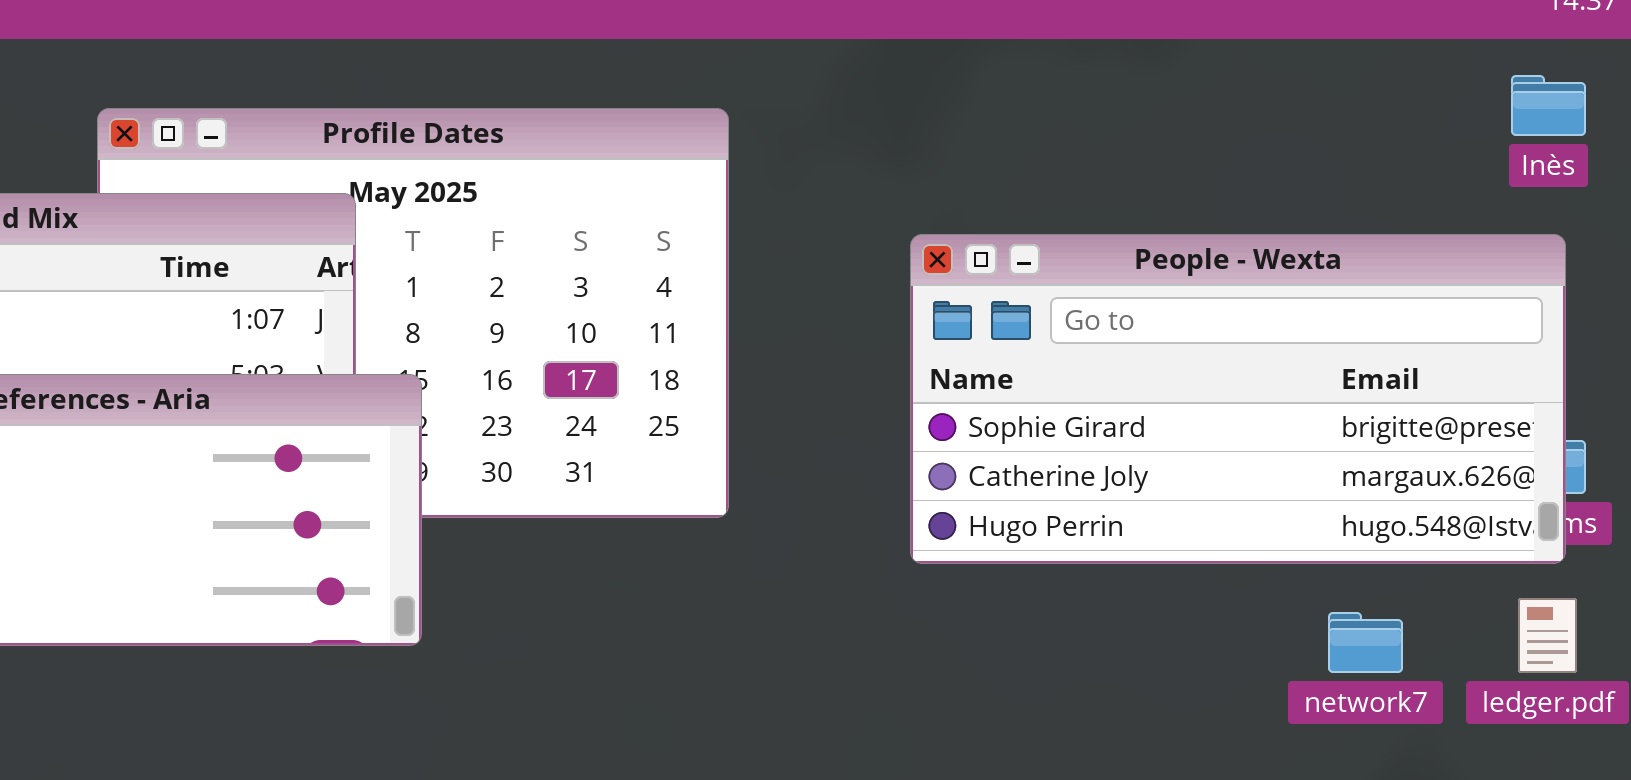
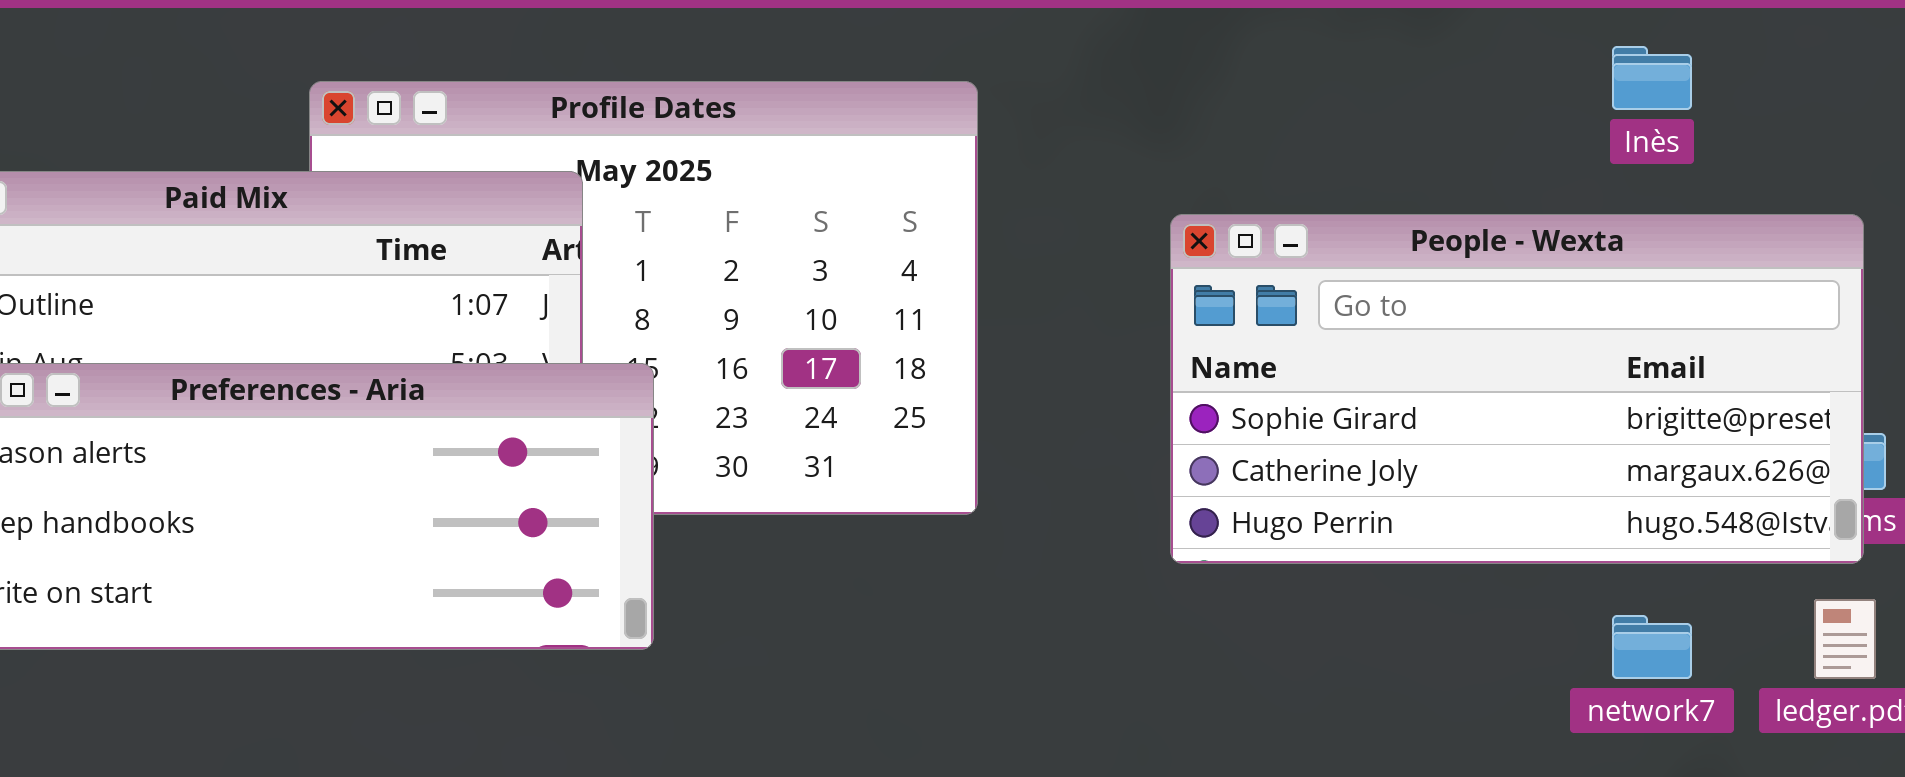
Inès: [1511,75,1586,136] -> [1612,46,1692,110], moved

